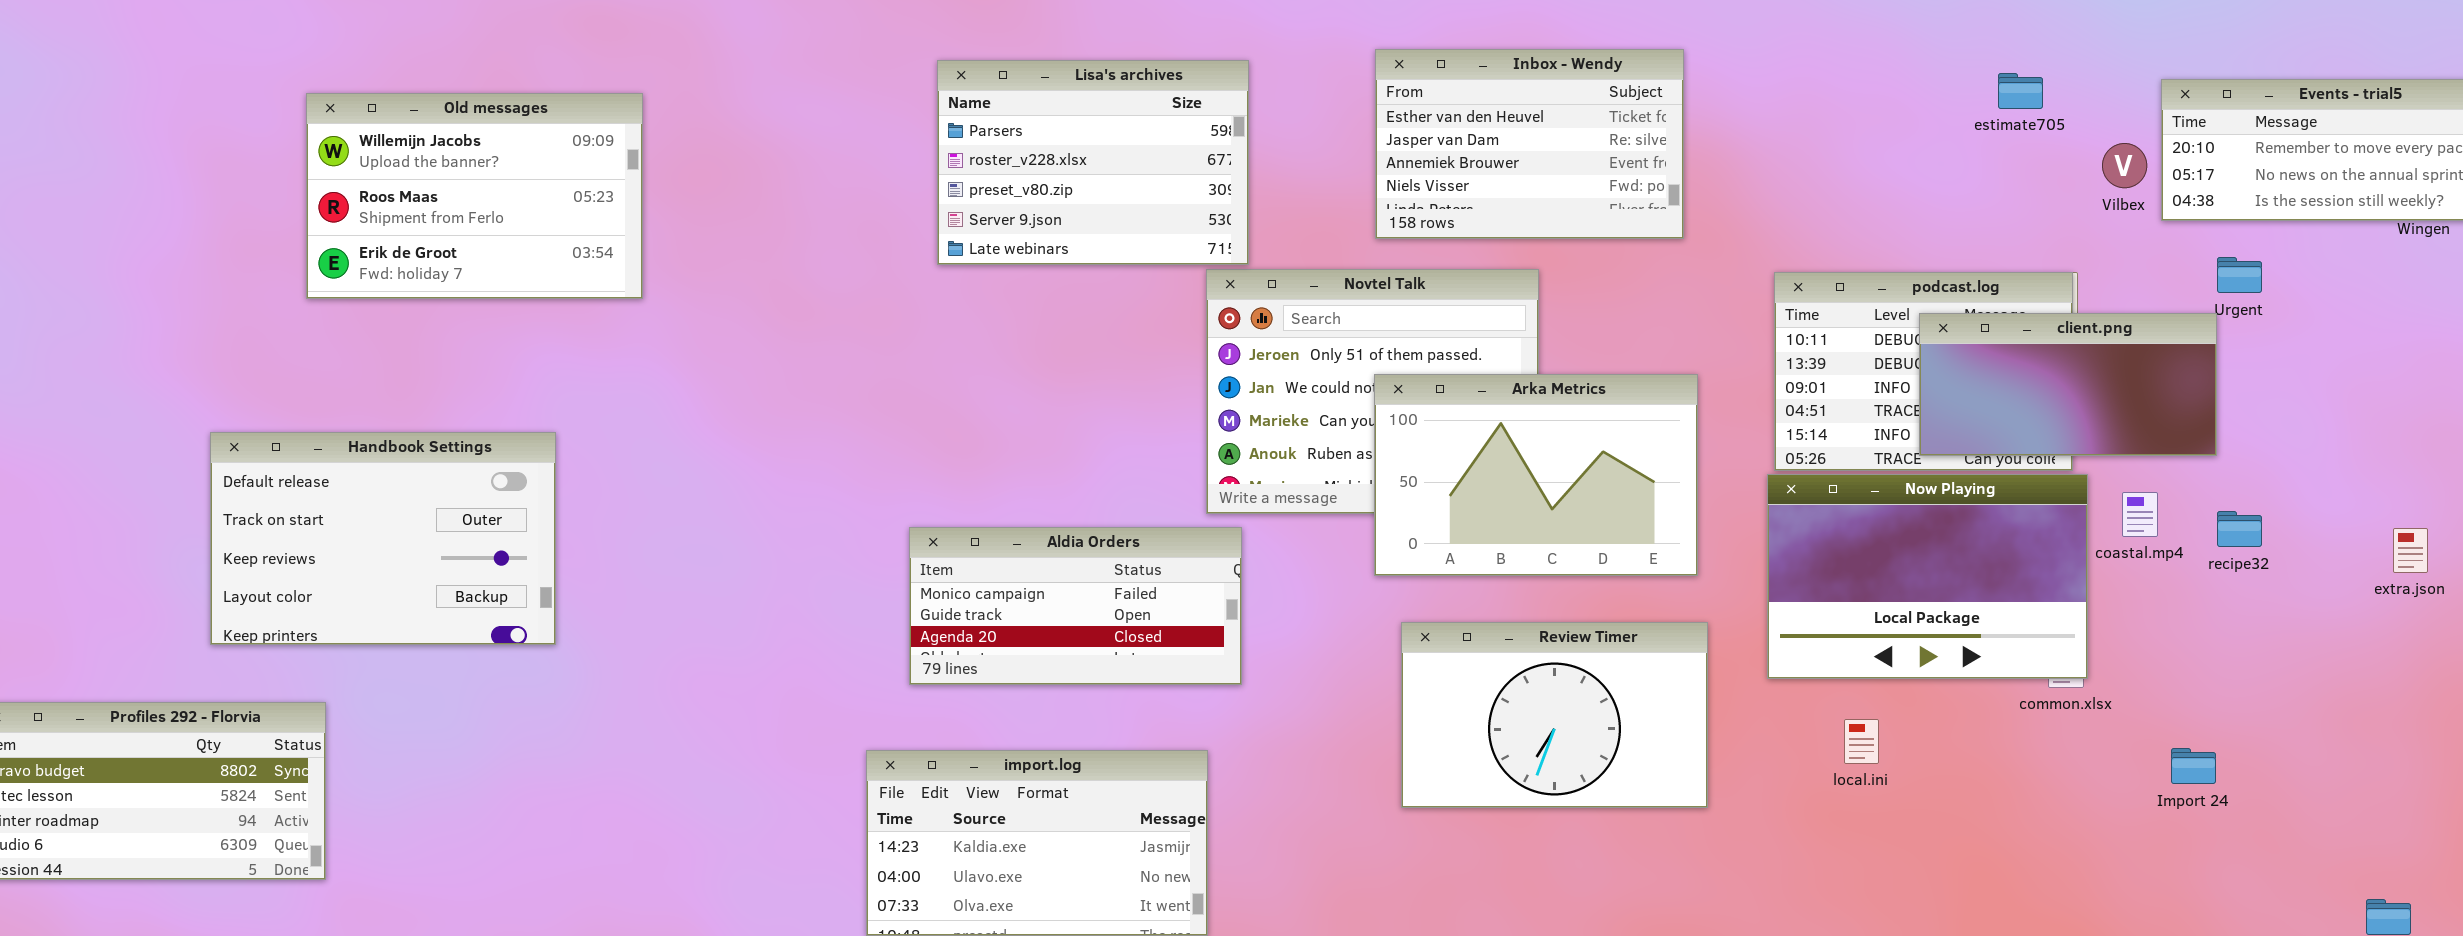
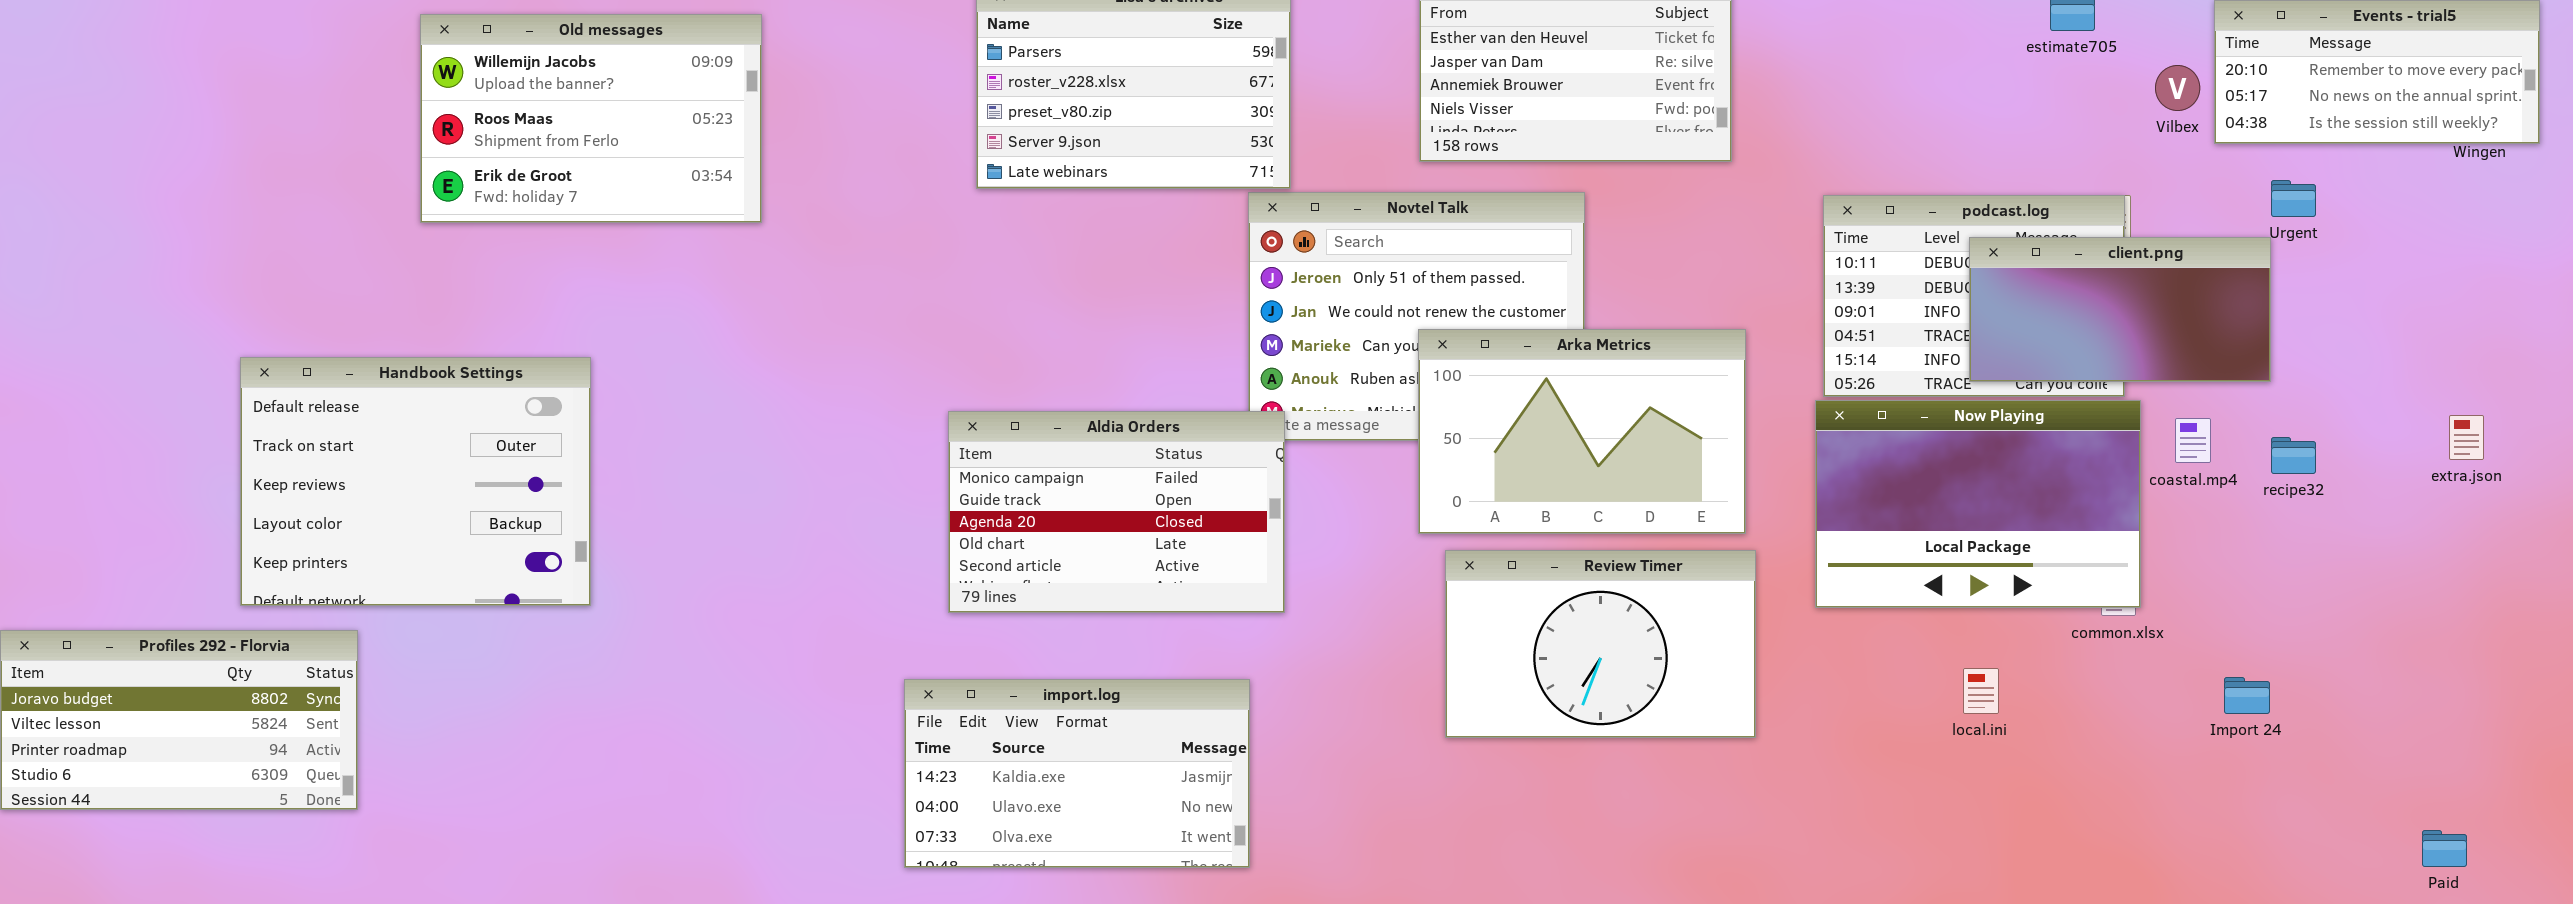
Old messages: [306,93,643,299] -> [420,14,762,223], moved
Arka Metrics: [1374,374,1698,576] -> [1418,329,1746,534], moved
Handbook Settings: [210,432,556,645] -> [240,357,591,606], resized
Aldia Orders: [909,527,1242,685] -> [948,411,1285,613], resized
extra.json: [2393,528,2428,573] -> [2449,415,2484,460], moved
local.ini: [1844,719,1879,764] -> [1963,668,1999,714], moved

